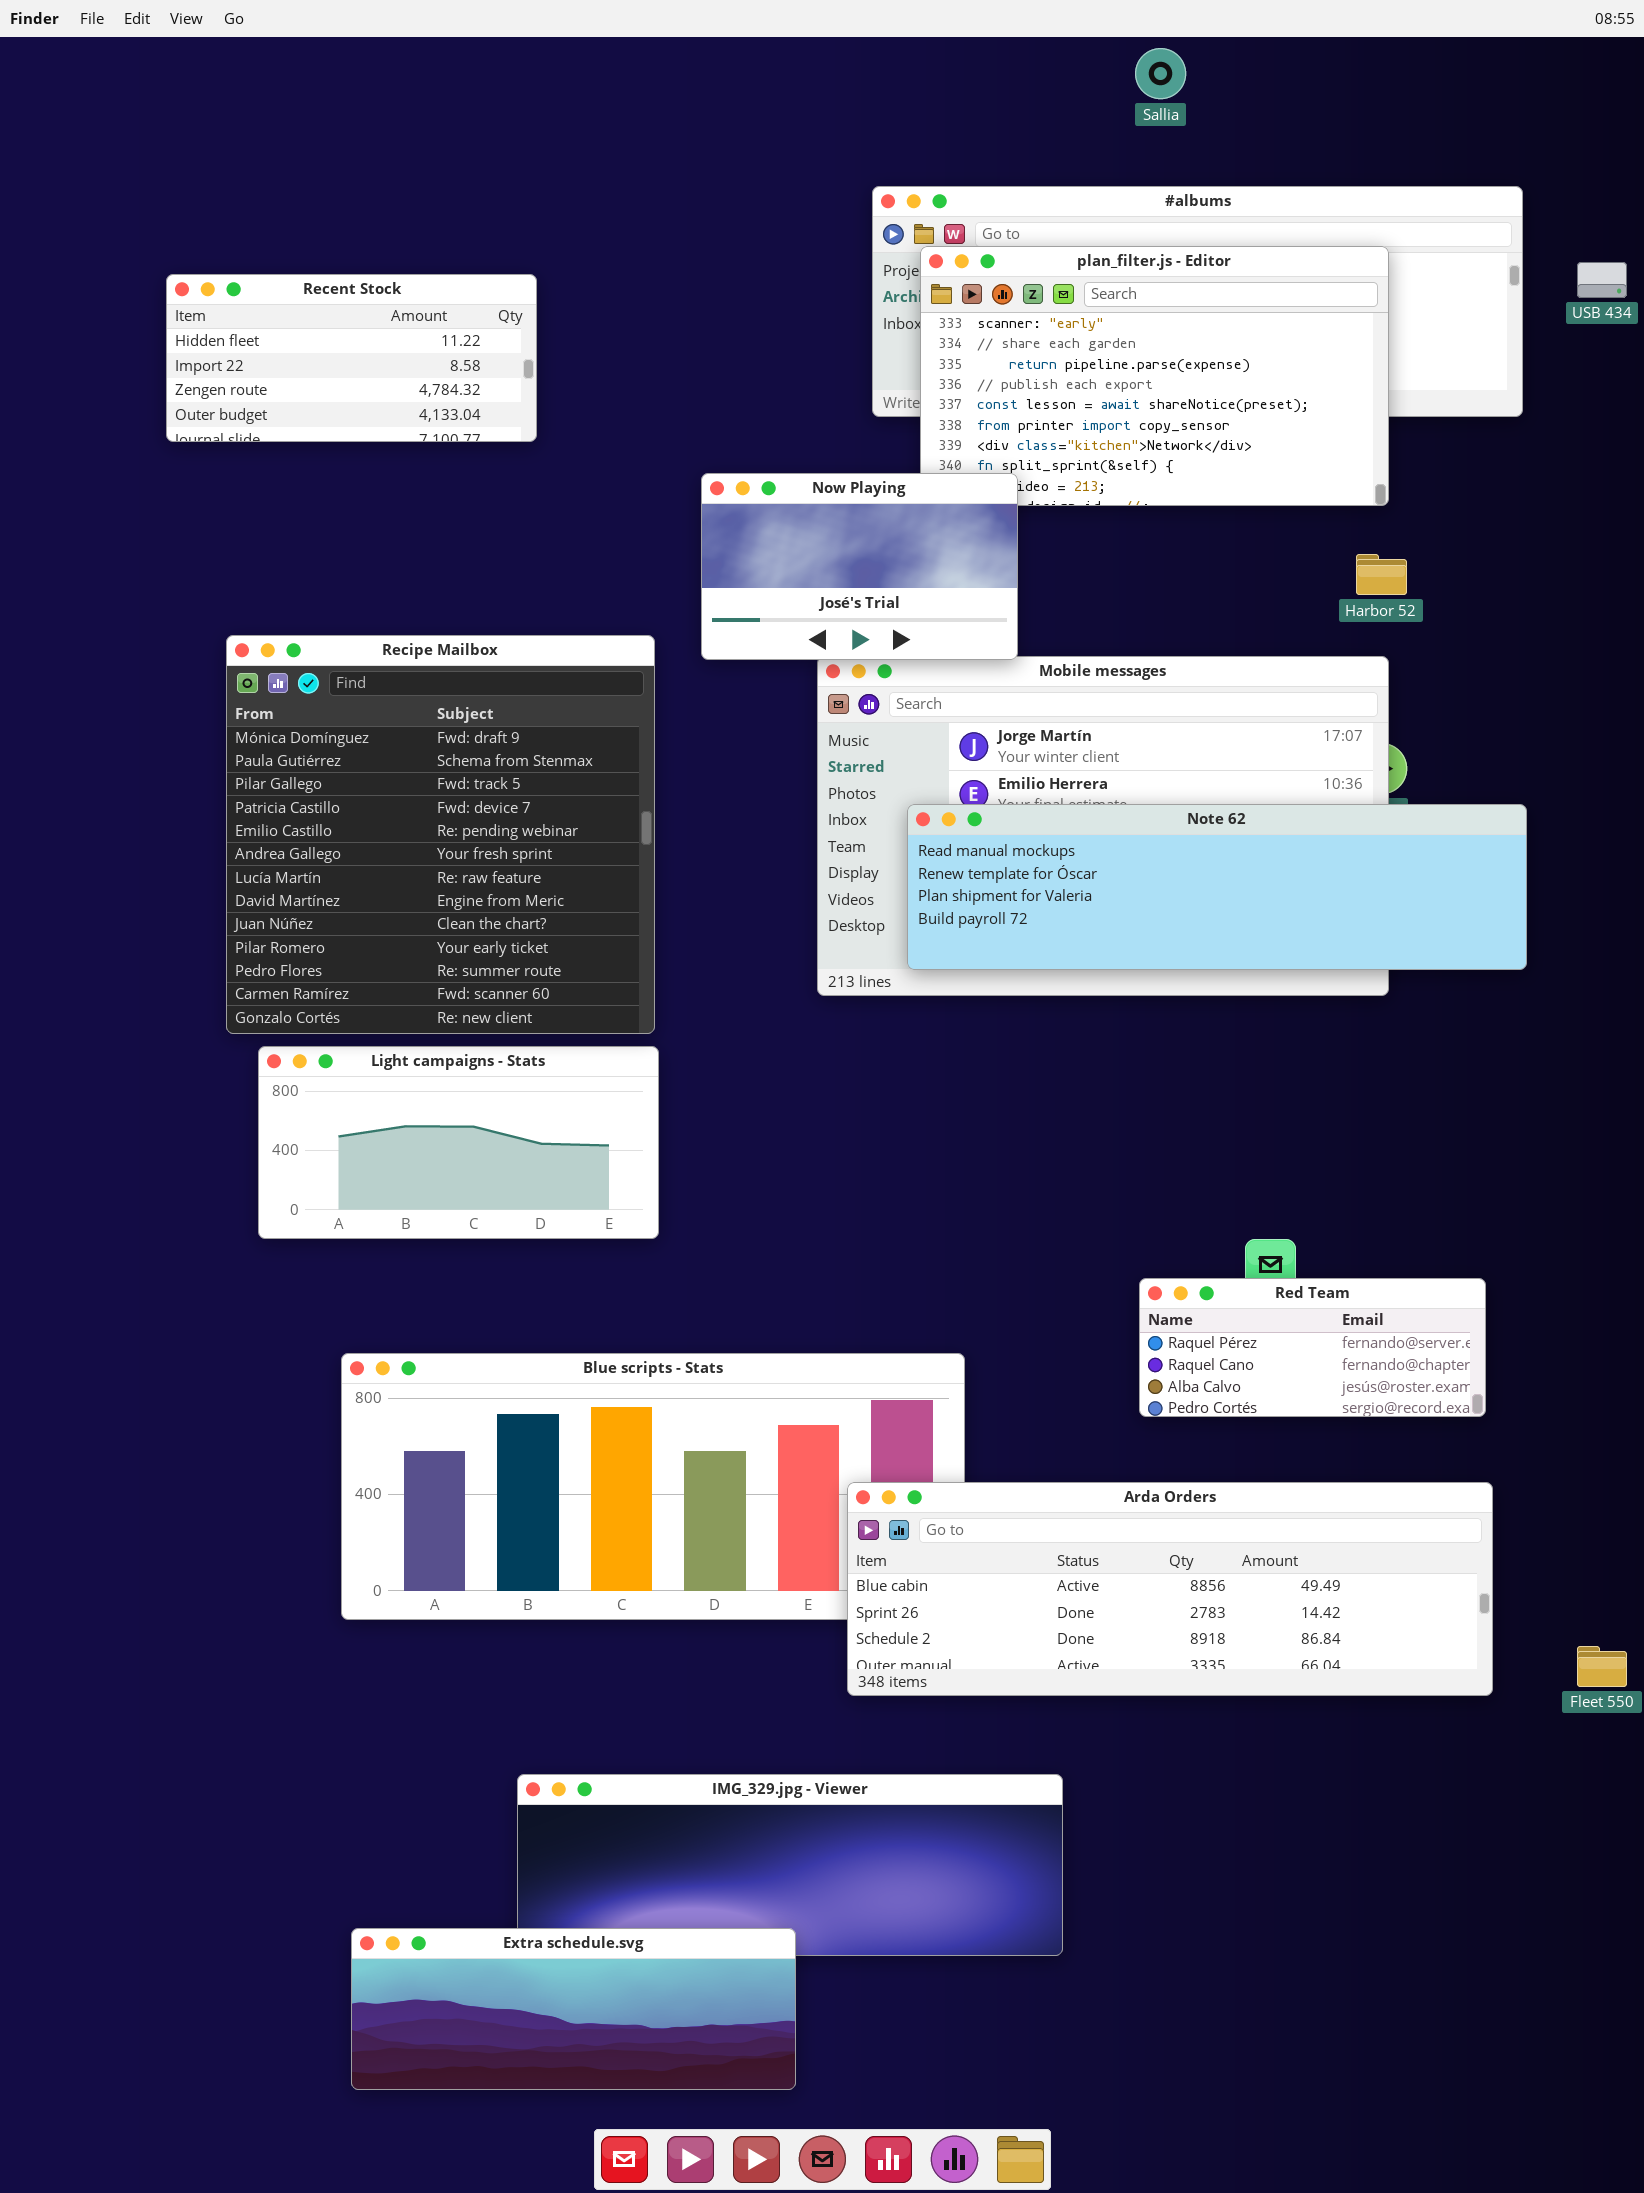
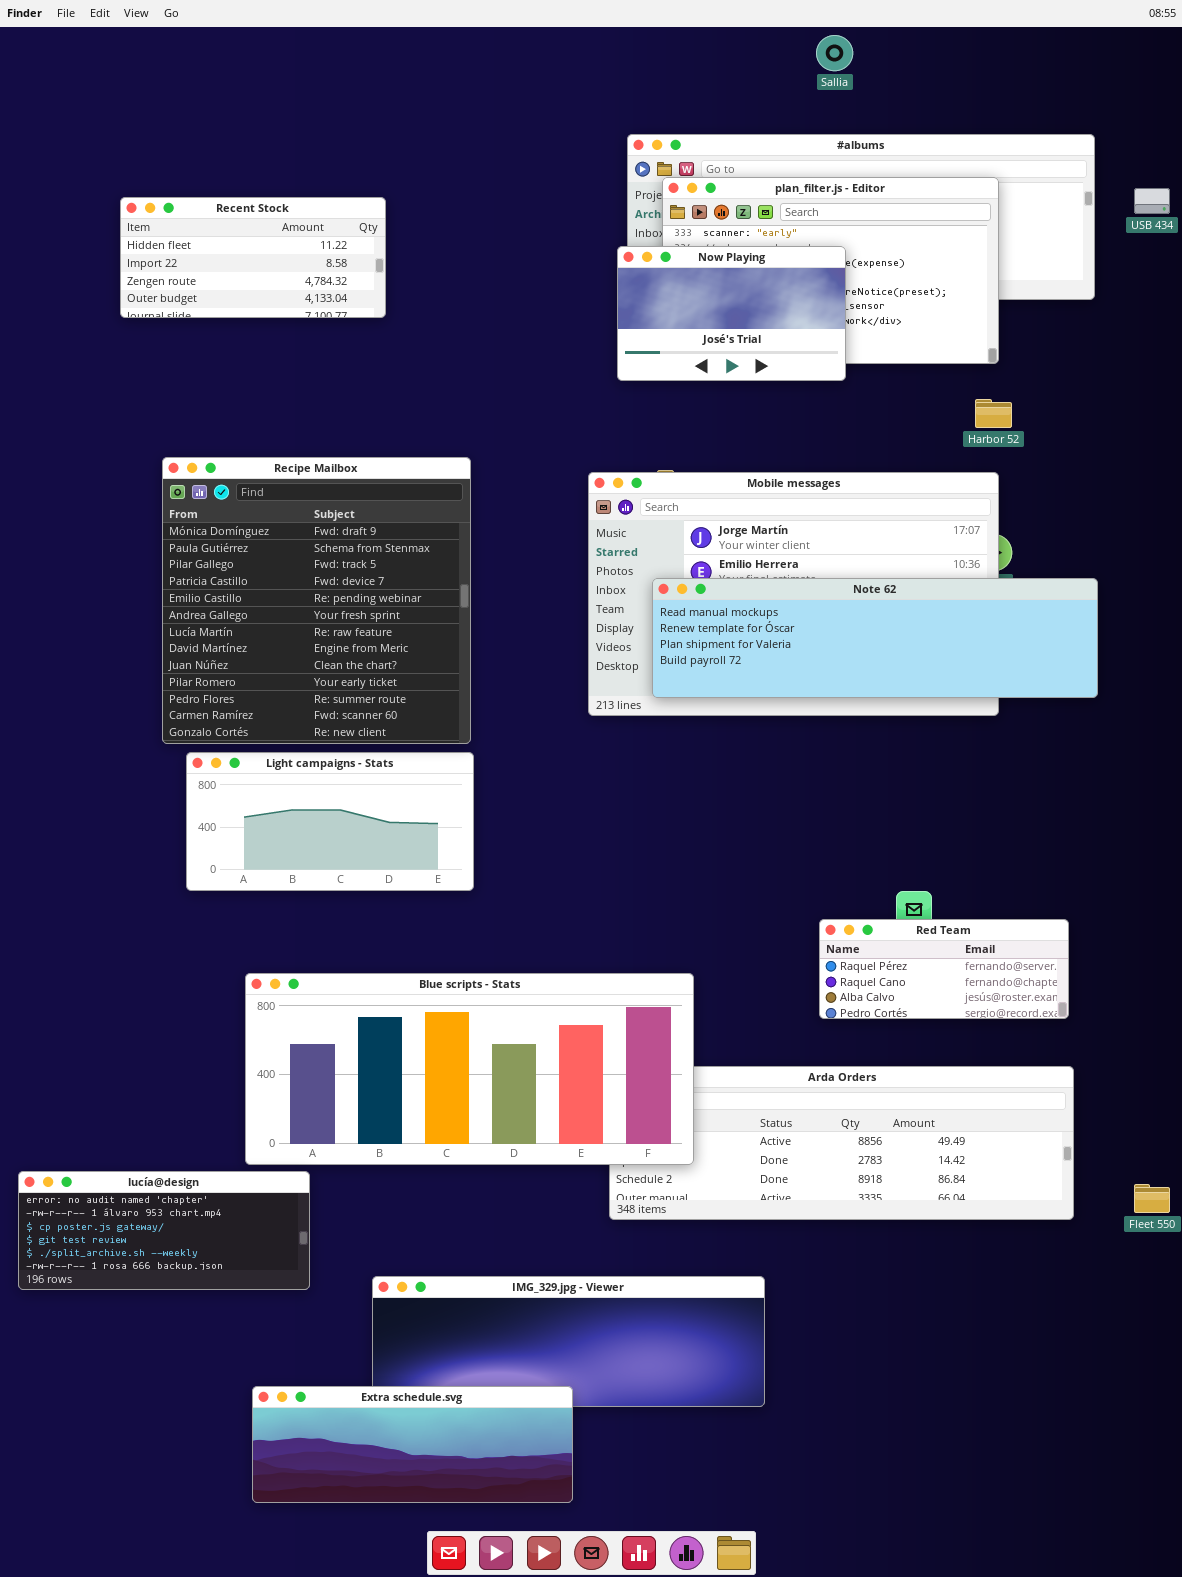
Now Playing: [701,473,1018,660] -> [617,246,846,381], moved
Blue scripts - Stats: [341,1353,965,1620] -> [245,973,694,1165], raised
lucía@design: none -> [18,1171,310,1290], opened

